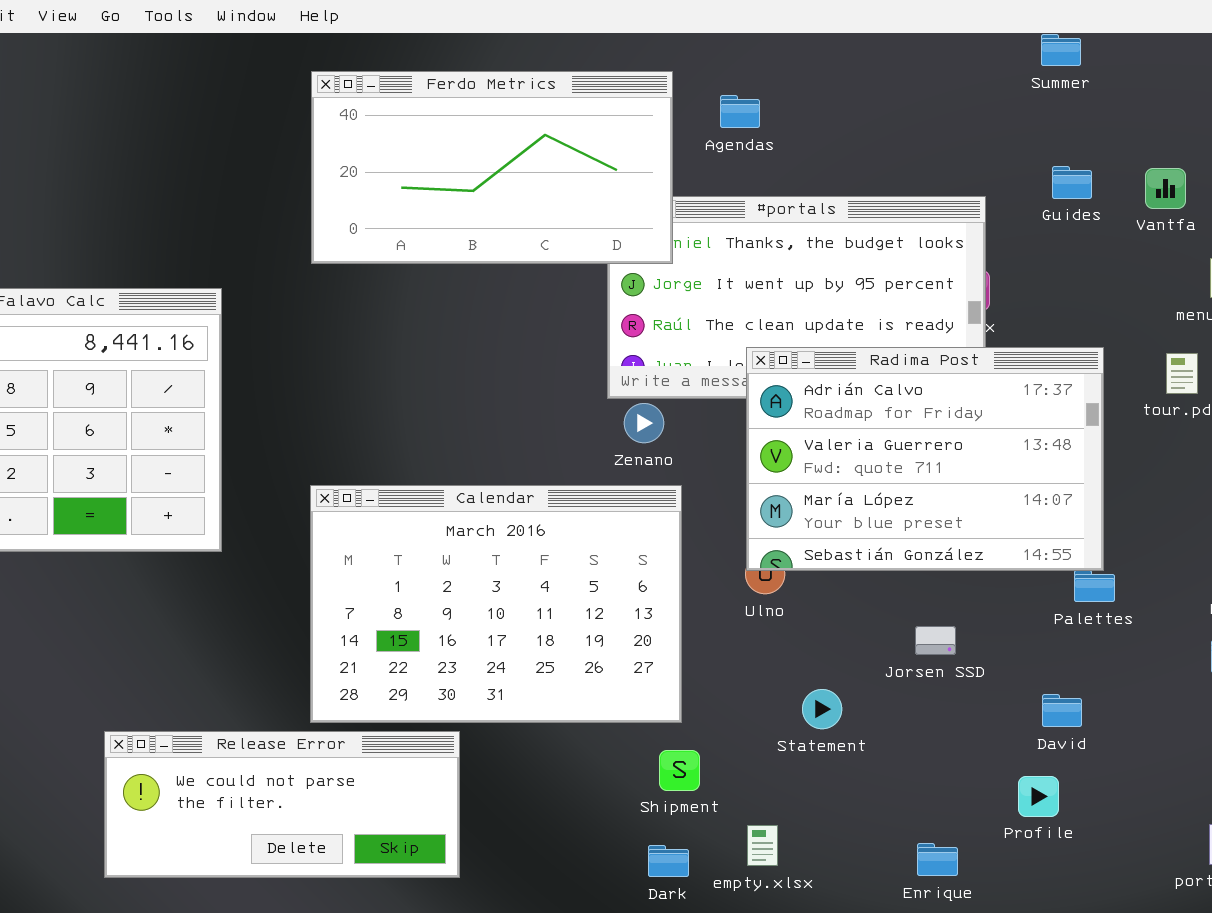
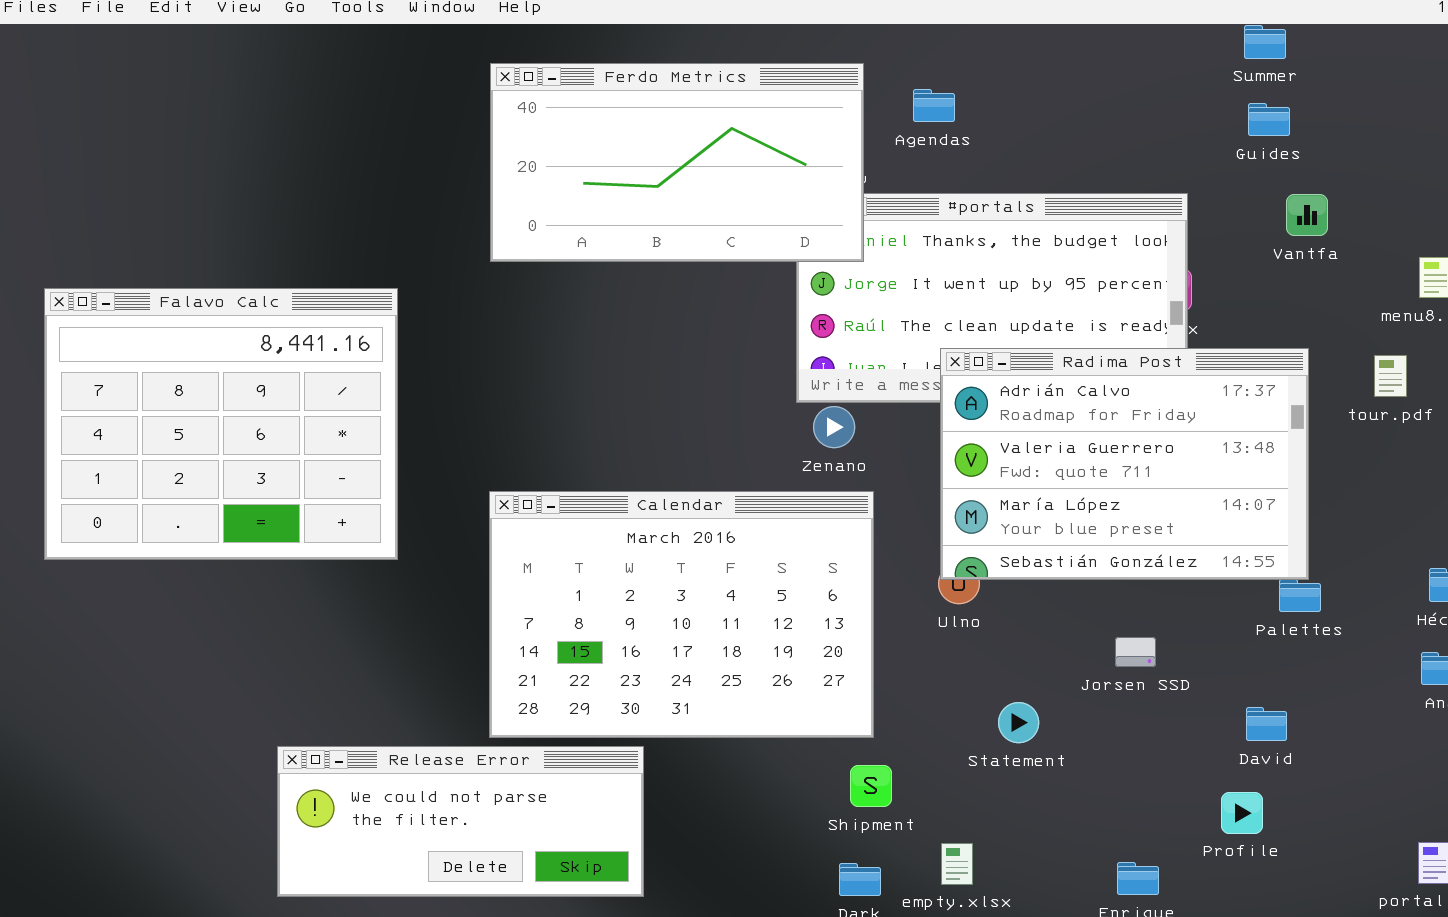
Guides: [1052,166,1092,199] -> [1248,103,1290,136], moved
Vantfa: [1145,168,1186,209] -> [1286,194,1328,236], moved

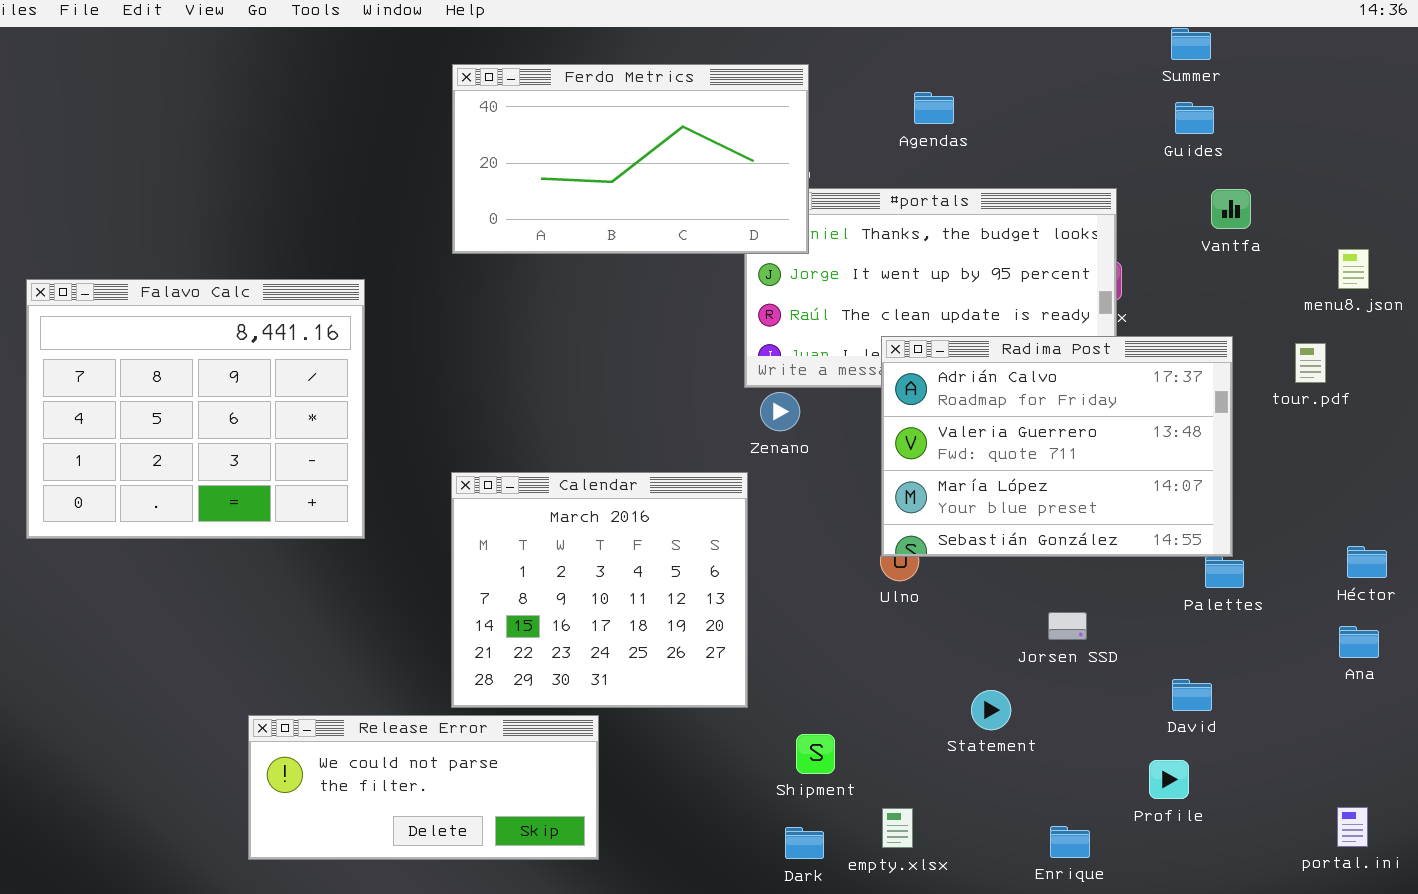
Agendas: [913,89,955,122] -> [914,92,954,124], moved
Calendar: [489,491,874,738] -> [451,472,748,708], resized
Statement: [998,702,1039,743] -> [971,690,1011,730], moved

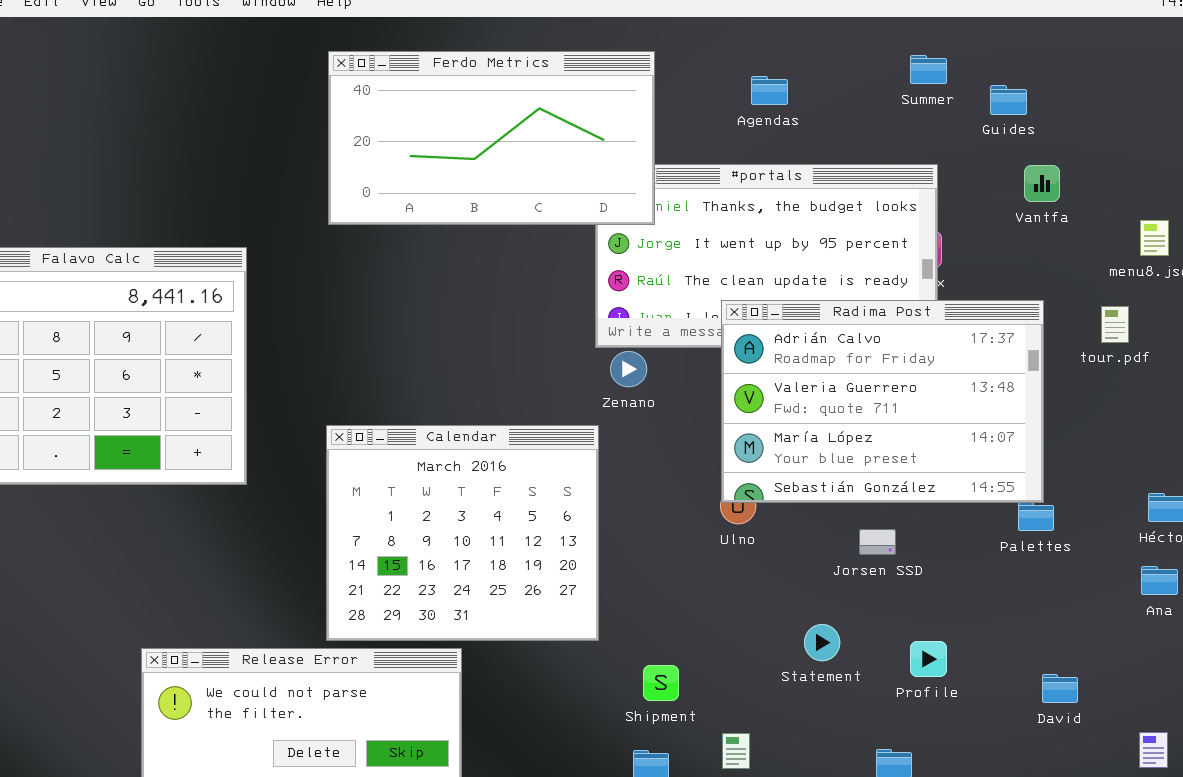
Summer: [1171,28,1211,60] -> [910,55,947,84], moved
Jorsen SSD: [1048,612,1087,640] -> [859,529,896,555], moved
David: [1172,679,1212,711] -> [1042,674,1078,703], moved
Profile: [1149,760,1189,799] -> [910,641,947,677], moved

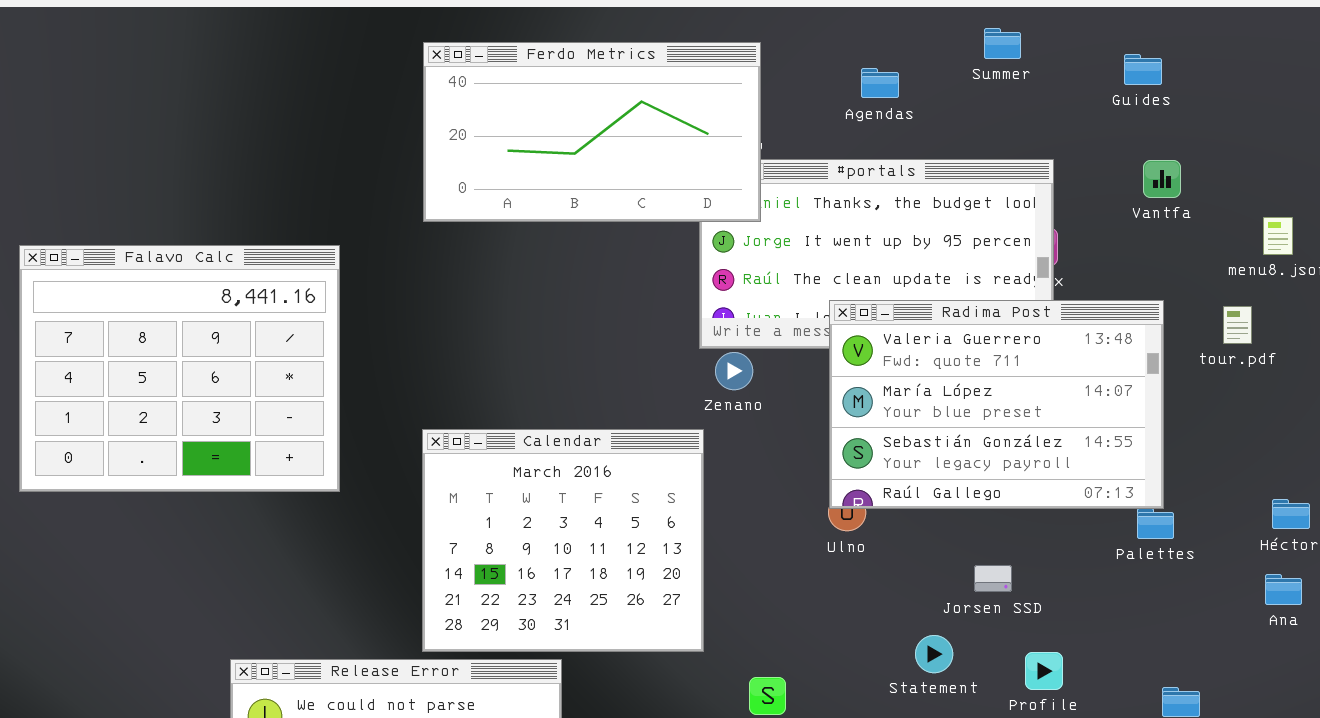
Summer: [910,55,947,84] -> [984,28,1021,59], moved
Guides: [990,85,1027,115] -> [1124,54,1162,85], moved
Radima Post: [721,300,1044,503] -> [829,300,1164,509], scrolled down 1 row
Jorsen SSD: [859,529,896,555] -> [974,565,1012,592], moved

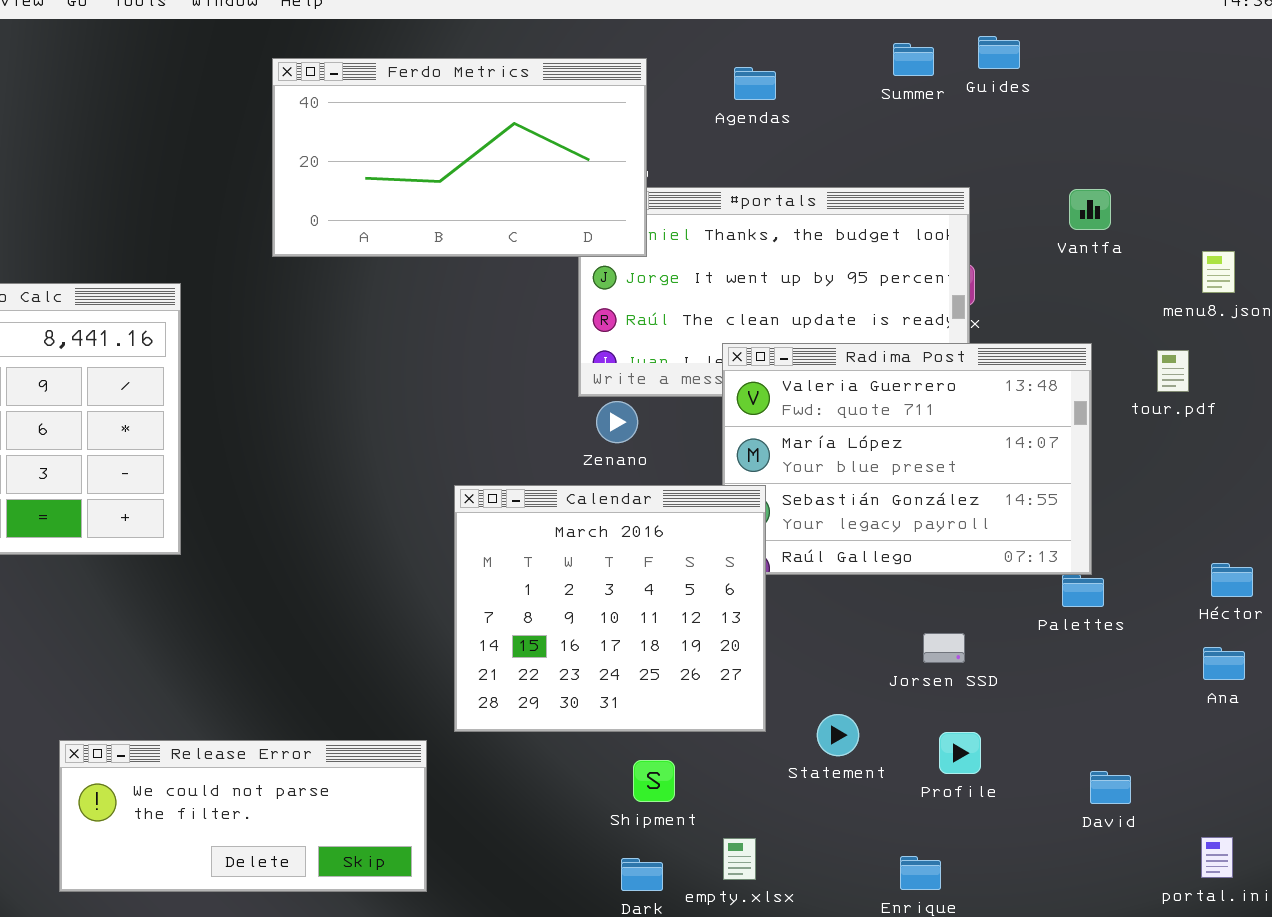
Guides: [1124,54,1162,85] -> [978,36,1020,69], moved
Agendas: [861,68,899,98] -> [734,67,776,100], moved
Calendar: [422,429,704,652] -> [454,485,766,732], moved
Jorsen SSD: [974,565,1012,592] -> [923,633,965,663], moved

